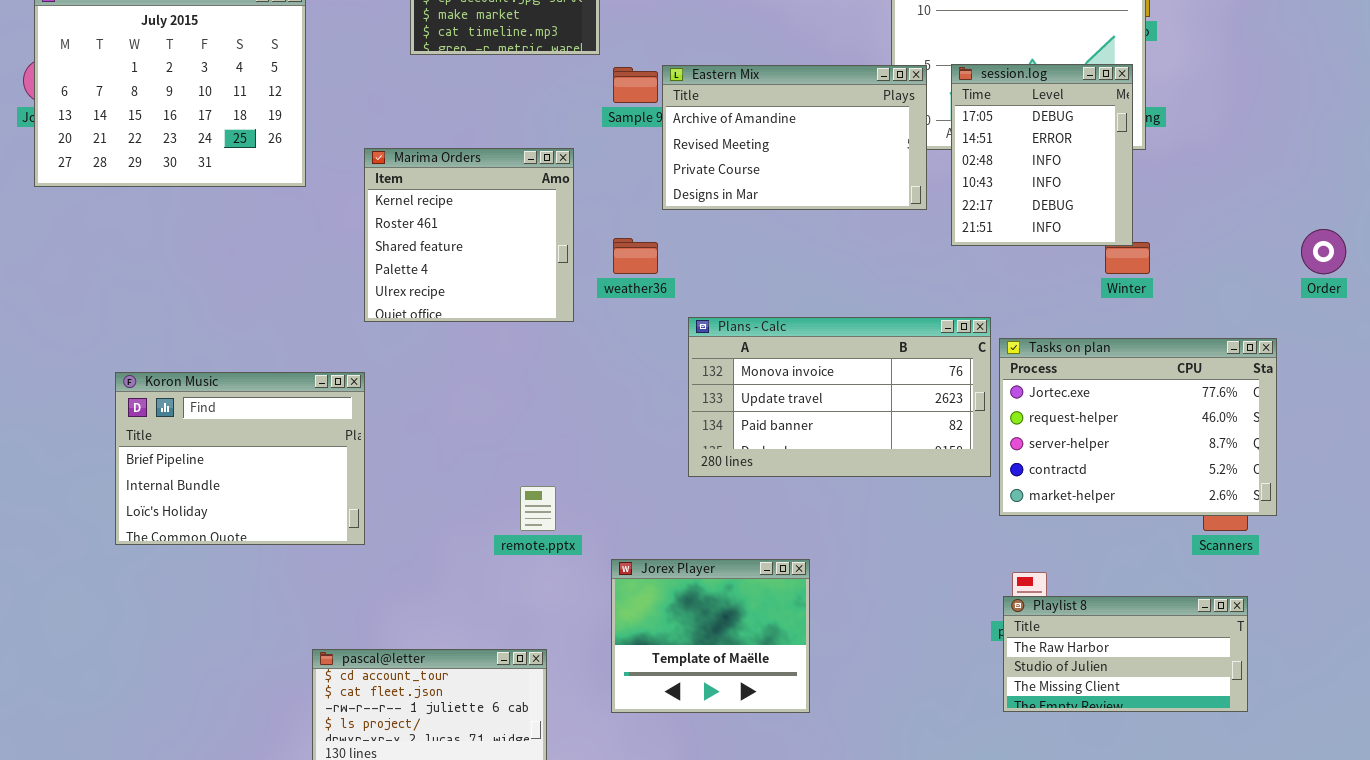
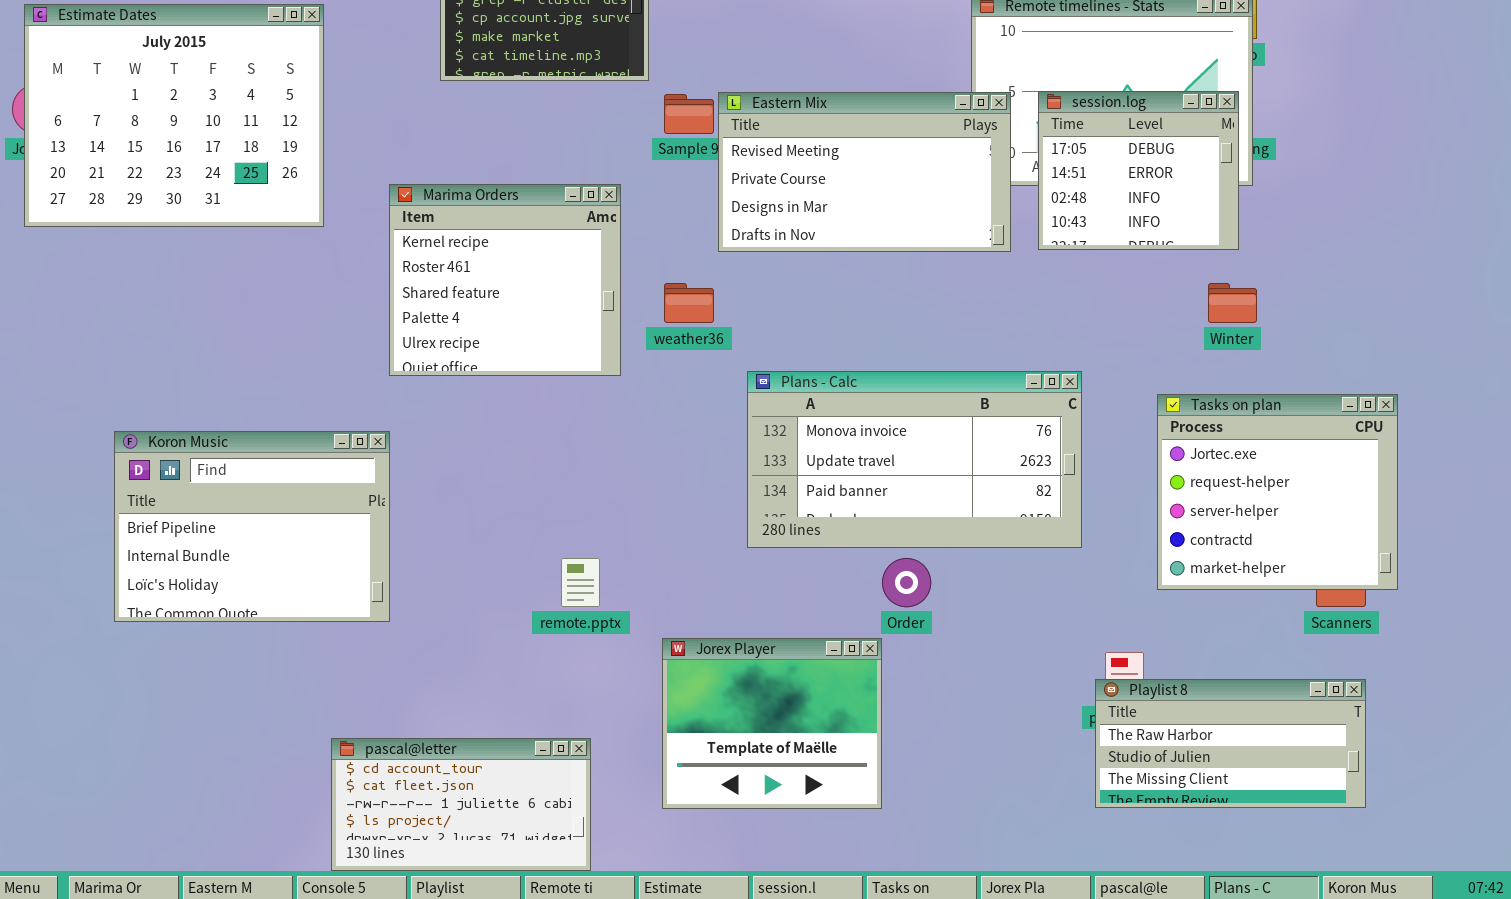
session.log: [951,64,1133,246] -> [1038,91,1239,250], resized
Eastern Mix: [662,65,927,210] -> [718,92,1011,252], scrolled down 1 row
Order: [1301,229,1346,274] -> [882,558,931,607], moved
Tasks on plan: [999,338,1277,516] -> [1157,394,1398,590], resized

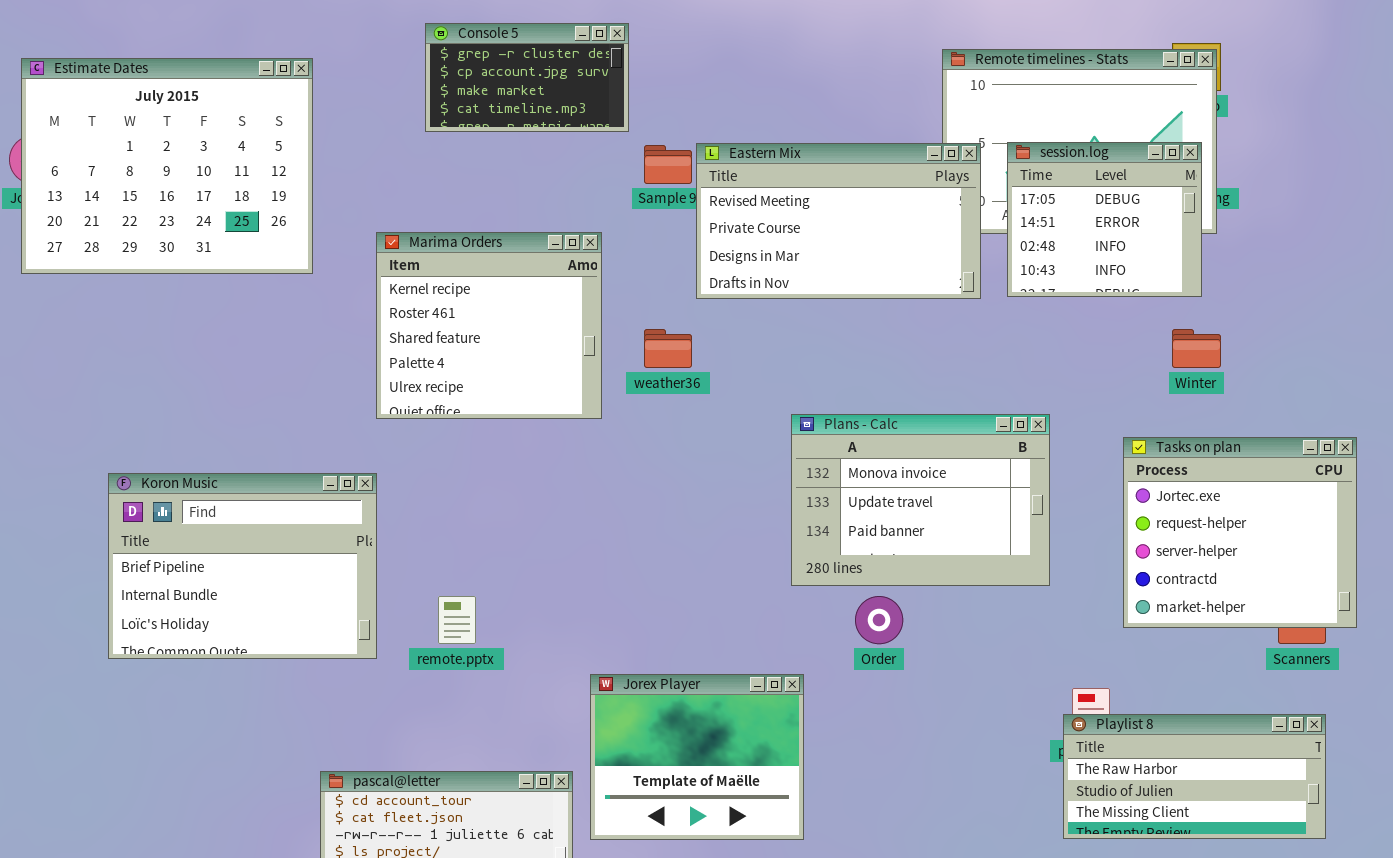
Plans - Calc: [747,371,1082,548] -> [791,414,1050,586], resized
remote.pptx: [561,558,600,607] -> [438,596,476,644], moved
Jorex Player: [662,638,882,809] -> [590,674,804,840], moved

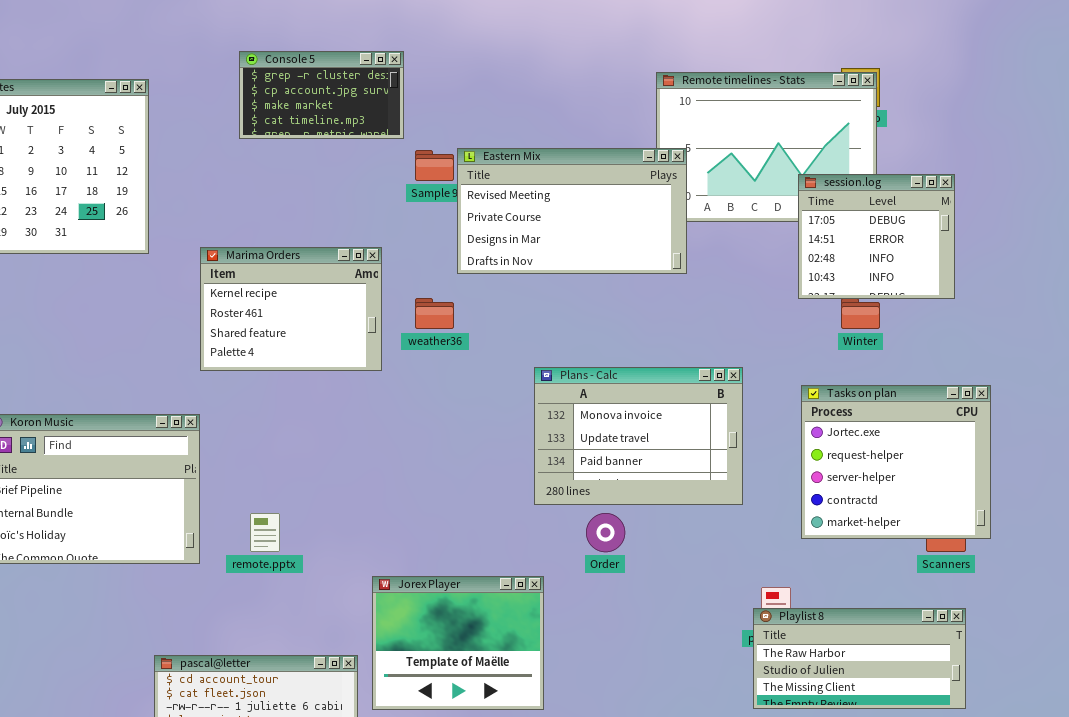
session.log: [1007,142,1202,297] -> [798,174,955,299], moved
Marima Orders: [376,232,602,419] -> [200,247,382,371], resized

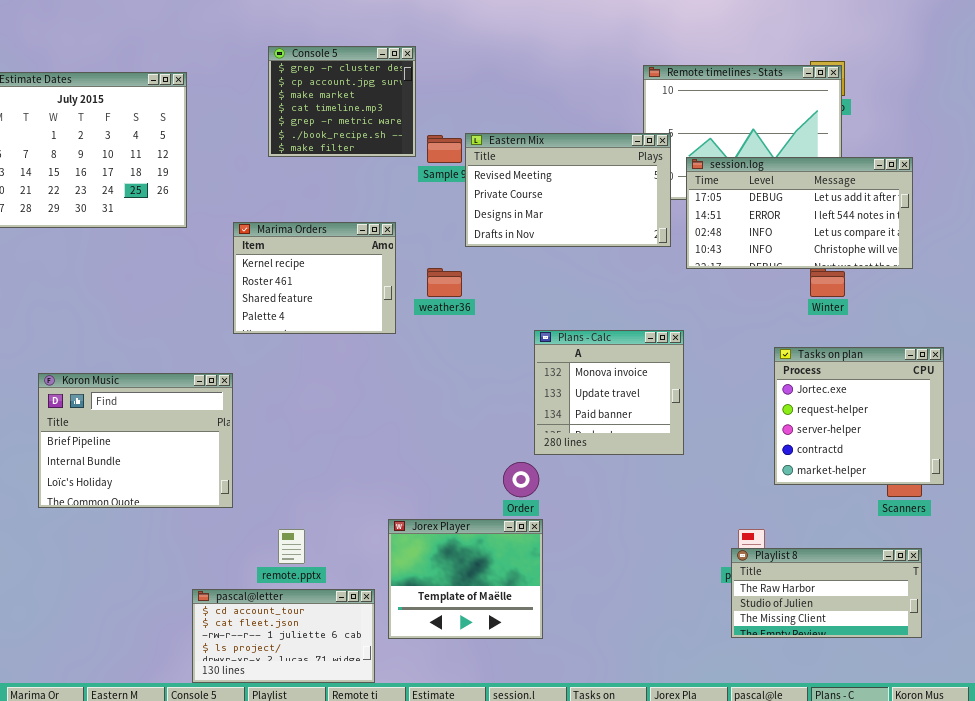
Console 5: [239,51,404,139] -> [268,46,416,157], resized
session.log: [798,174,955,299] -> [686,157,913,269], resized
Plans - Calc: [534,367,743,505] -> [534,330,684,455], resized
remote.pptx: [250,513,280,552] -> [278,529,305,564], moved
Order: [586,513,625,552] -> [503,462,539,497], moved

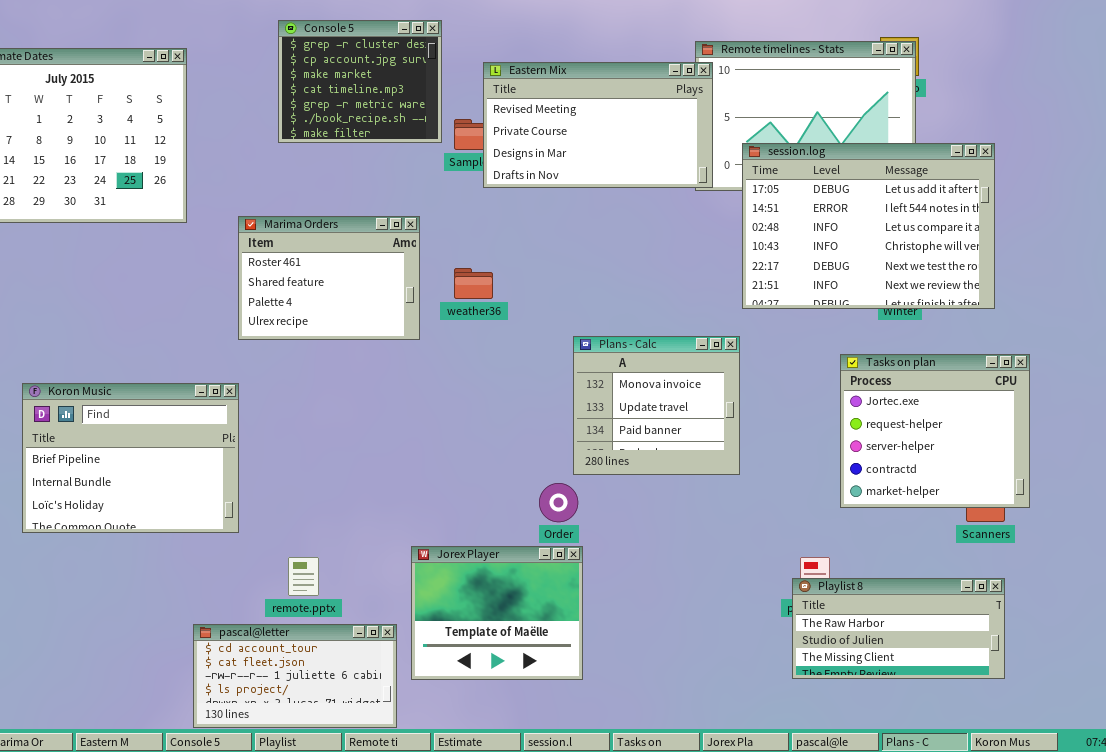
Eastern Mix: [465,133,671,247] -> [483,62,713,188], moved
session.log: [686,157,913,269] -> [742,143,995,309], resized
Marima Orders: [233,222,396,334] -> [238,216,420,340], scrolled down 1 row

